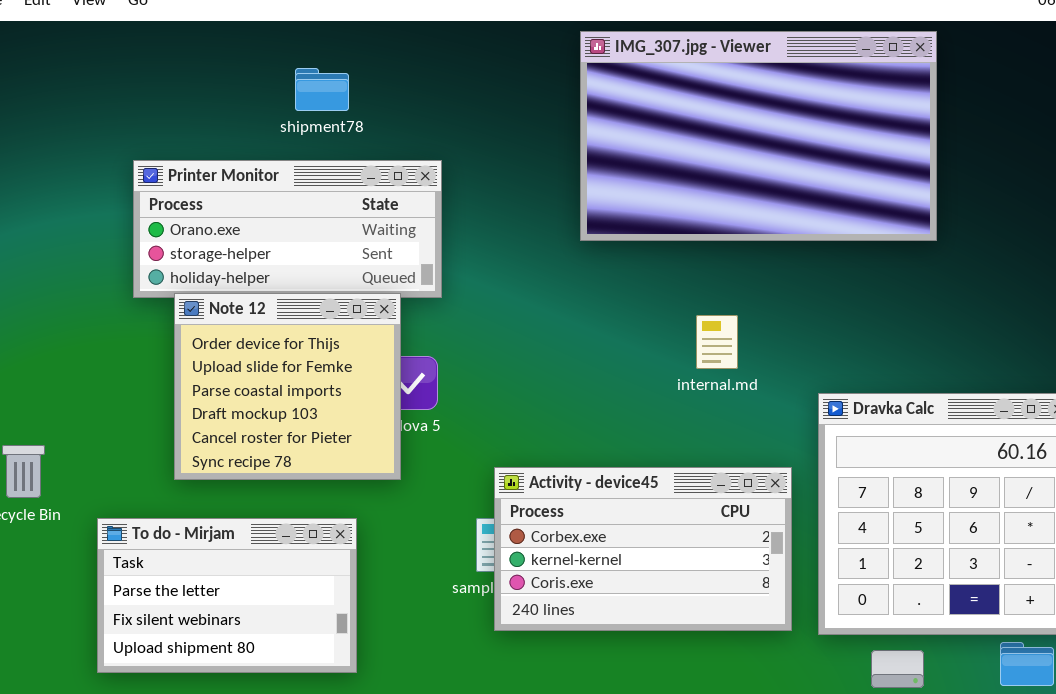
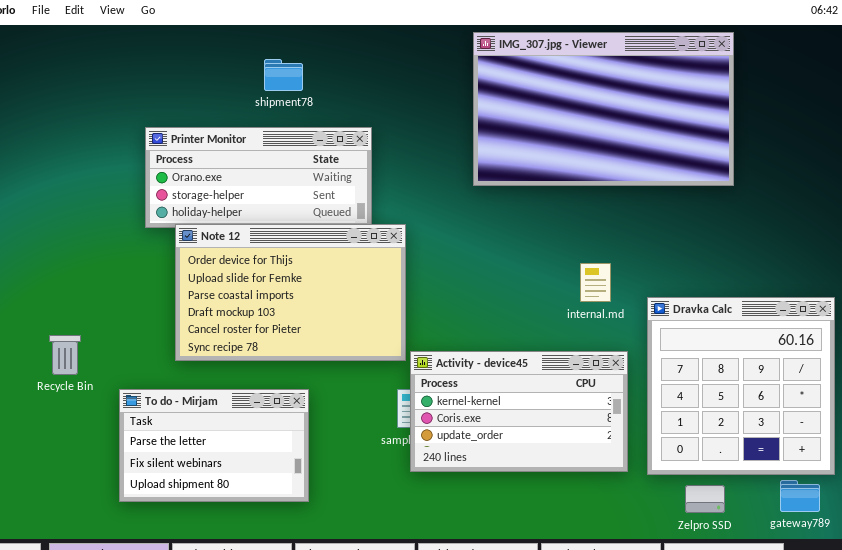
Note 12: [174,293,401,480] -> [175,224,406,361], resized
internal.md: [696,315,738,369] -> [580,263,611,302], moved
Activity - device45: [494,467,792,631] -> [410,351,628,472], scrolled down 1 row

